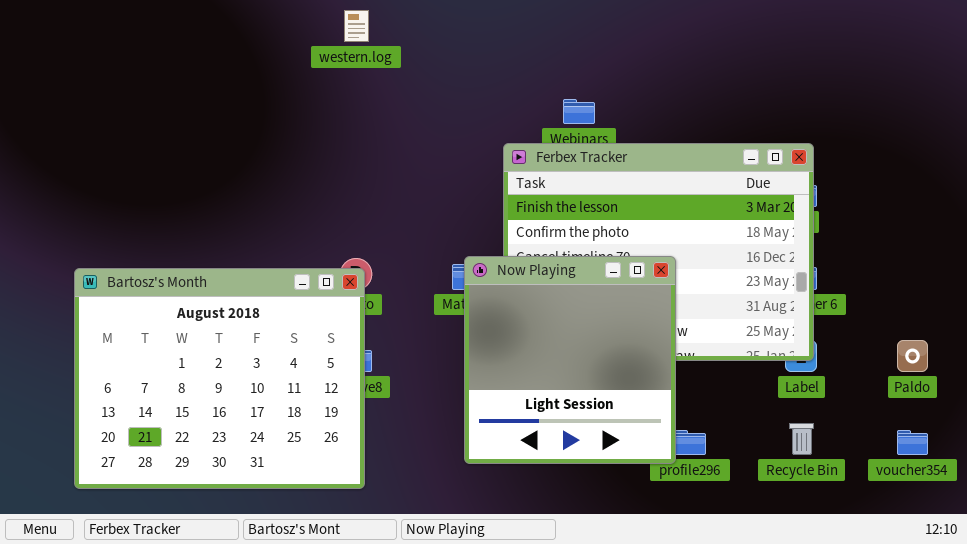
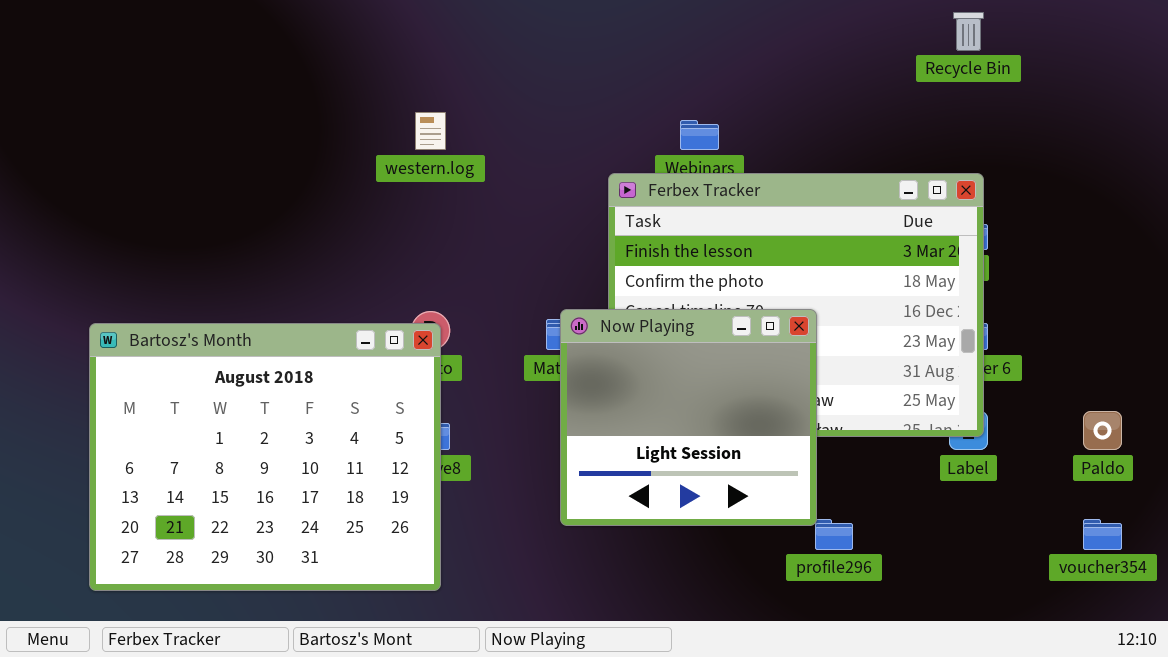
western.log: [344,10,369,42] -> [415,112,446,150], moved
Now Playing: [464,256,676,464] -> [560,309,817,526], resized
Recycle Bin: [789,423,814,455] -> [953,12,984,51], moved

